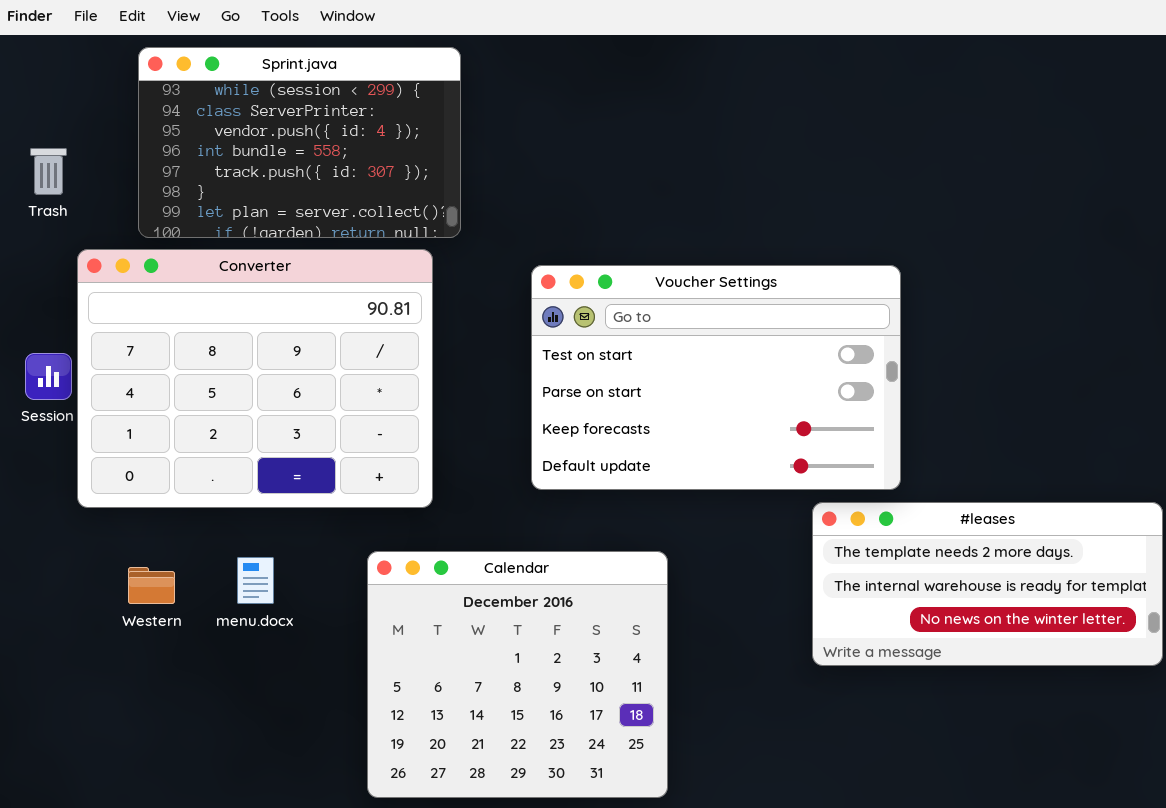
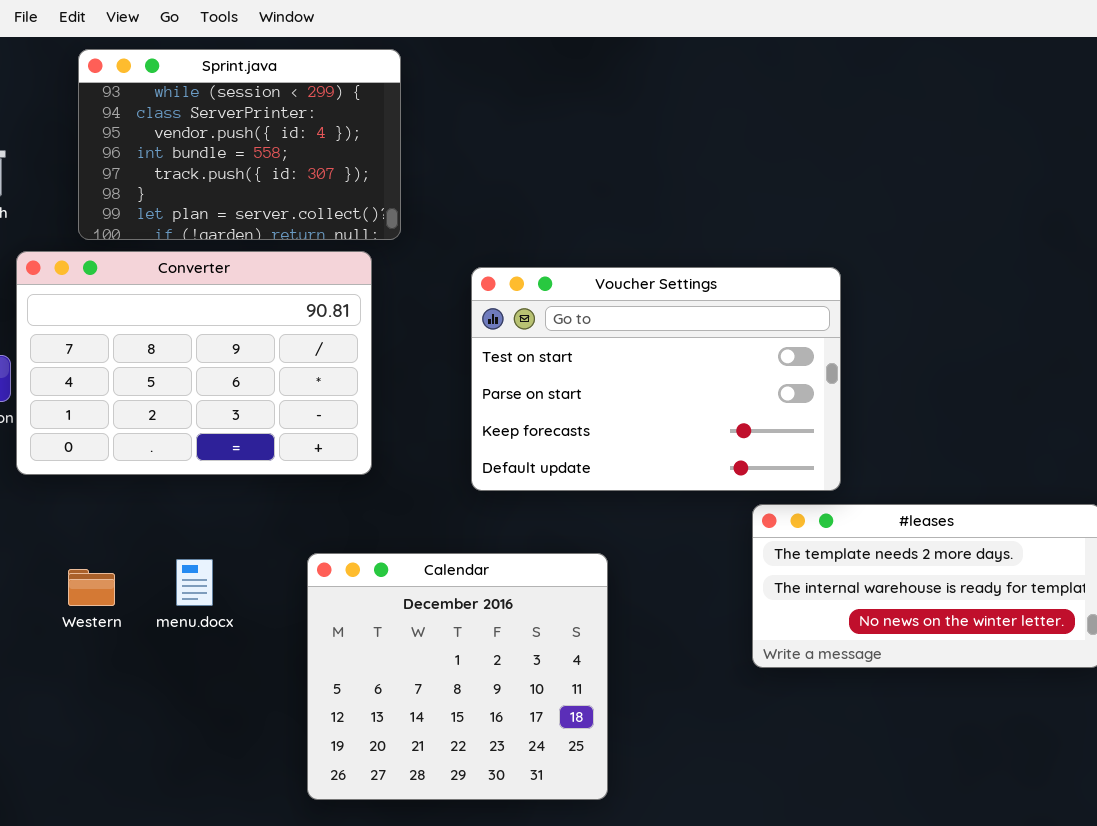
Converter: [77,249,433,508] -> [16,251,372,475], resized

